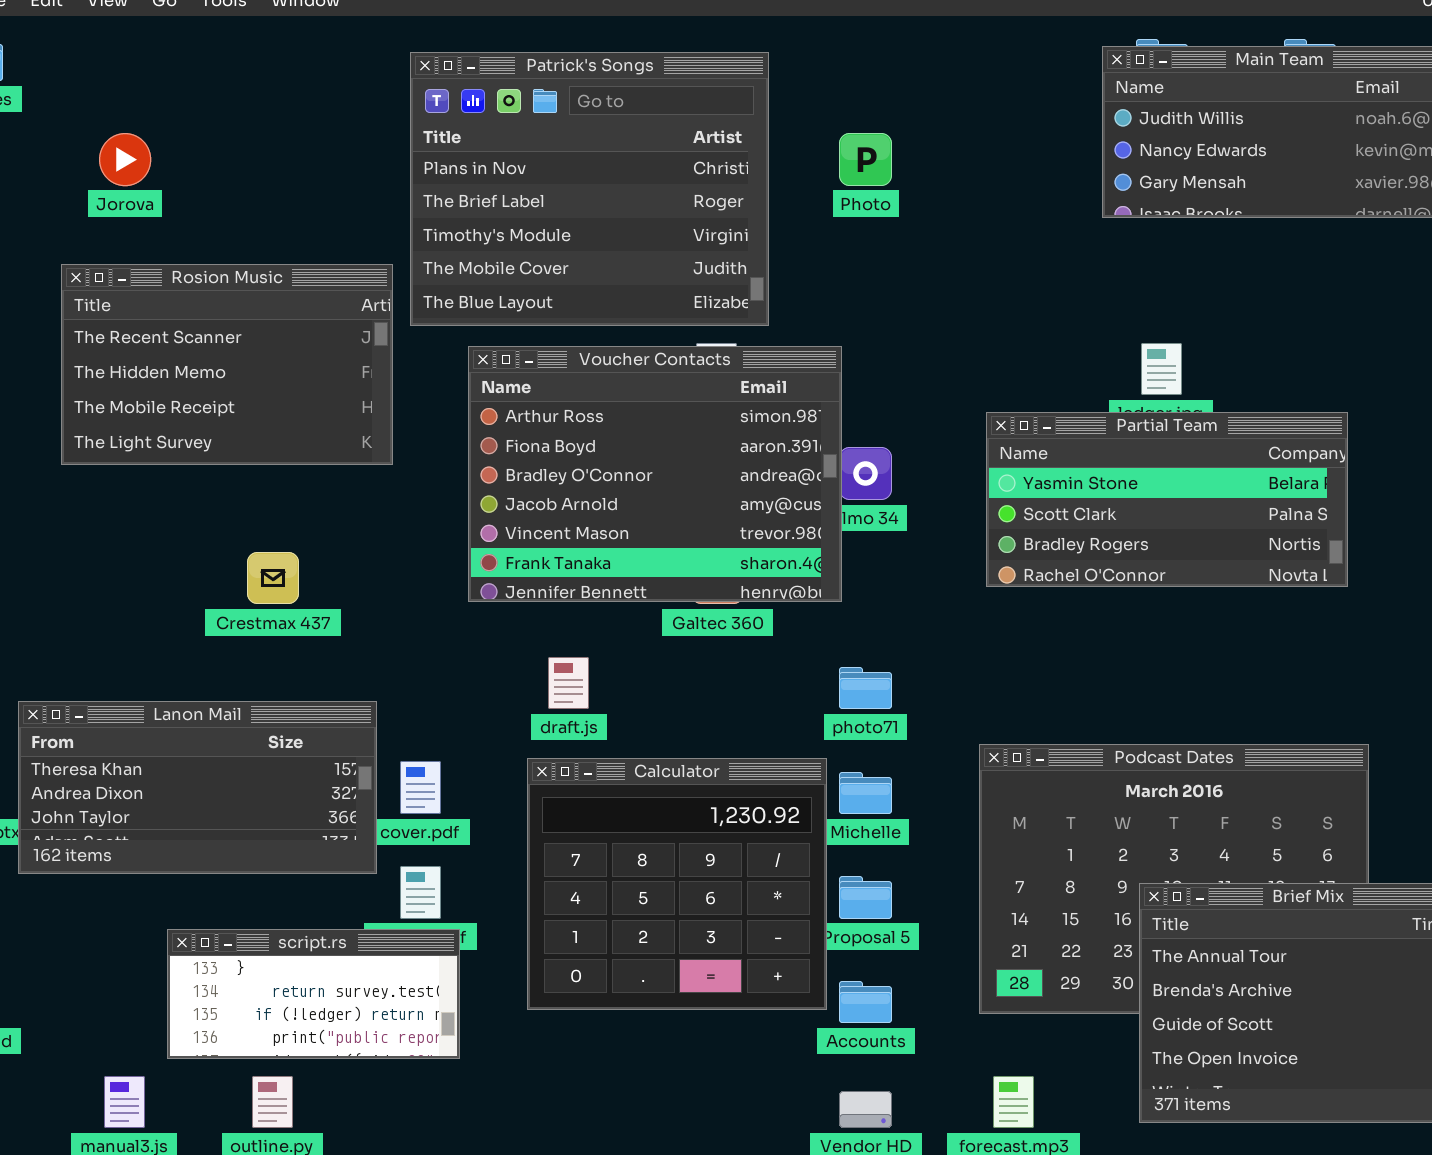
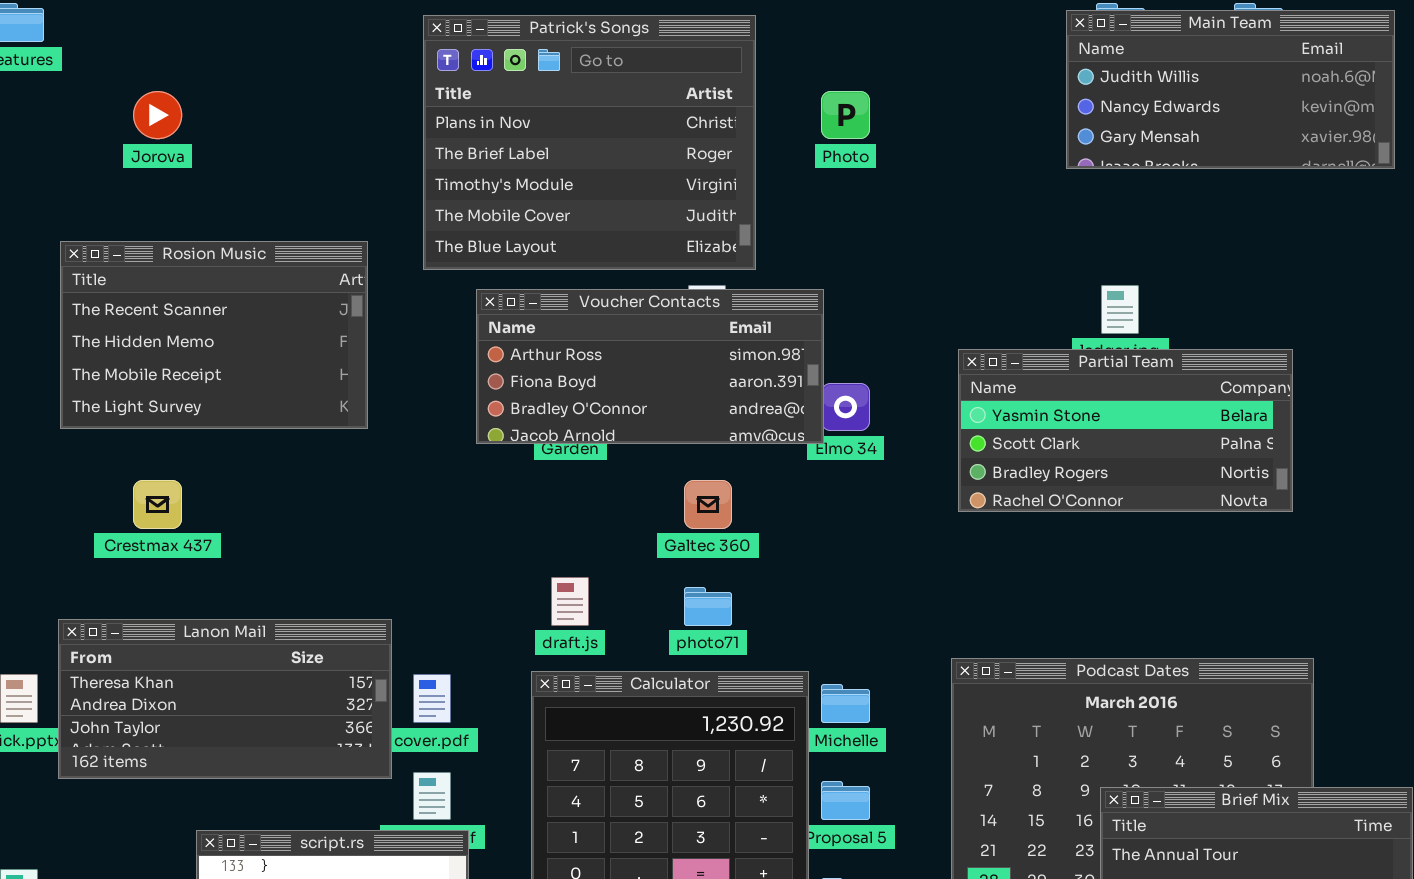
Rosion Music: [61,264,393,465] -> [60,241,368,429], moved
Voucher Contacts: [468,346,842,602] -> [476,289,824,444], resized
Crestmax 437: [247,552,299,604] -> [133,480,182,529], moved
photo71: [839,667,892,709] -> [684,587,732,626], moved

